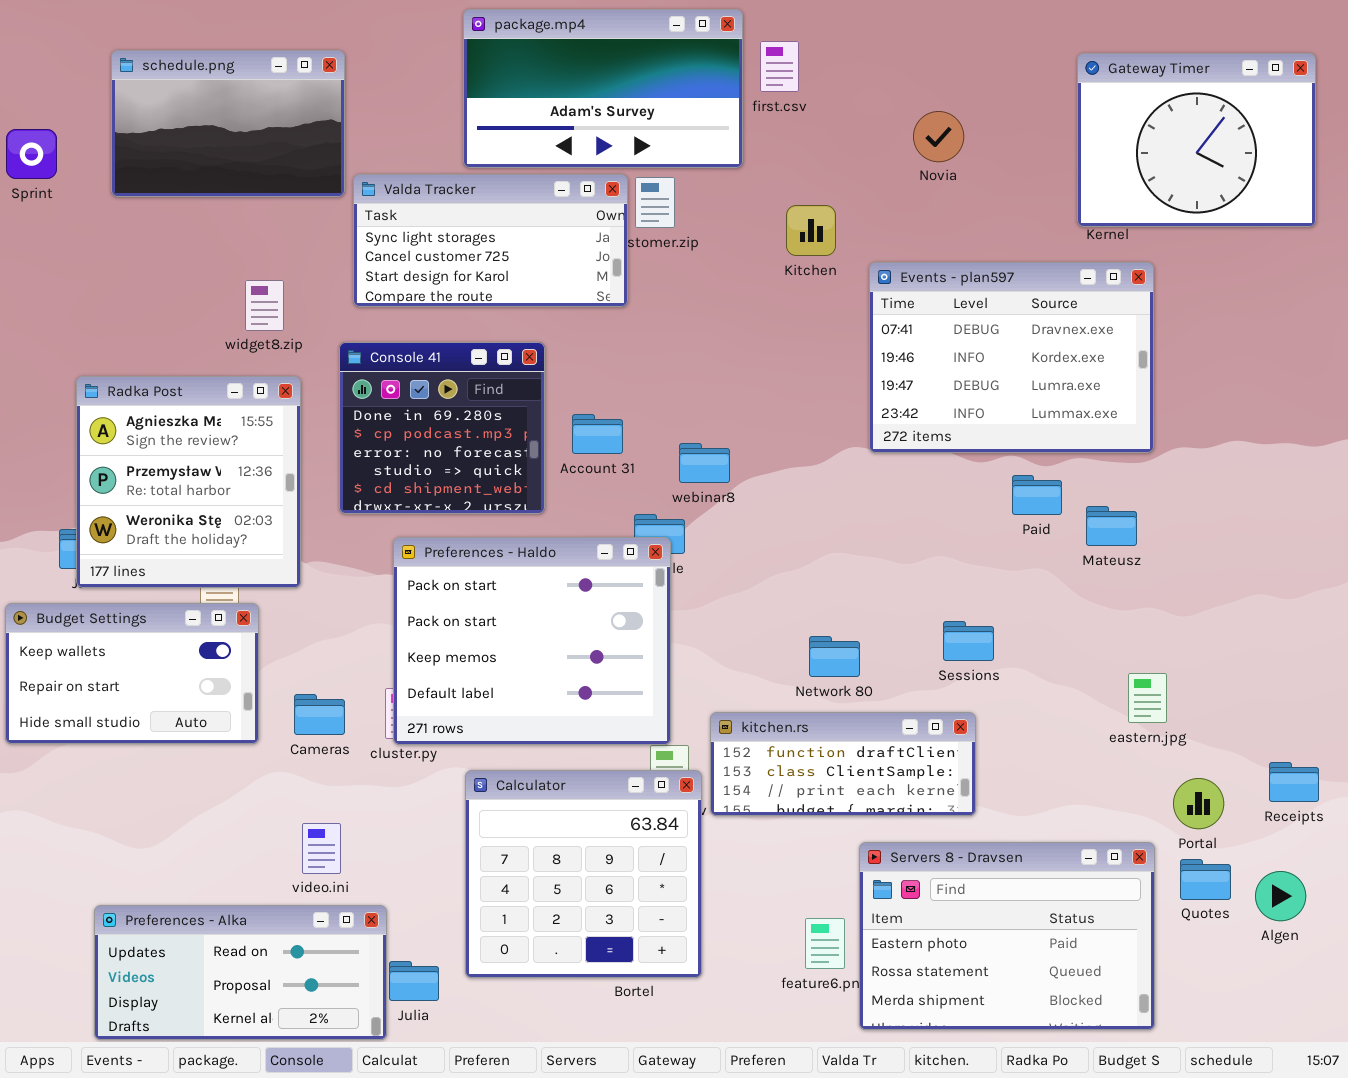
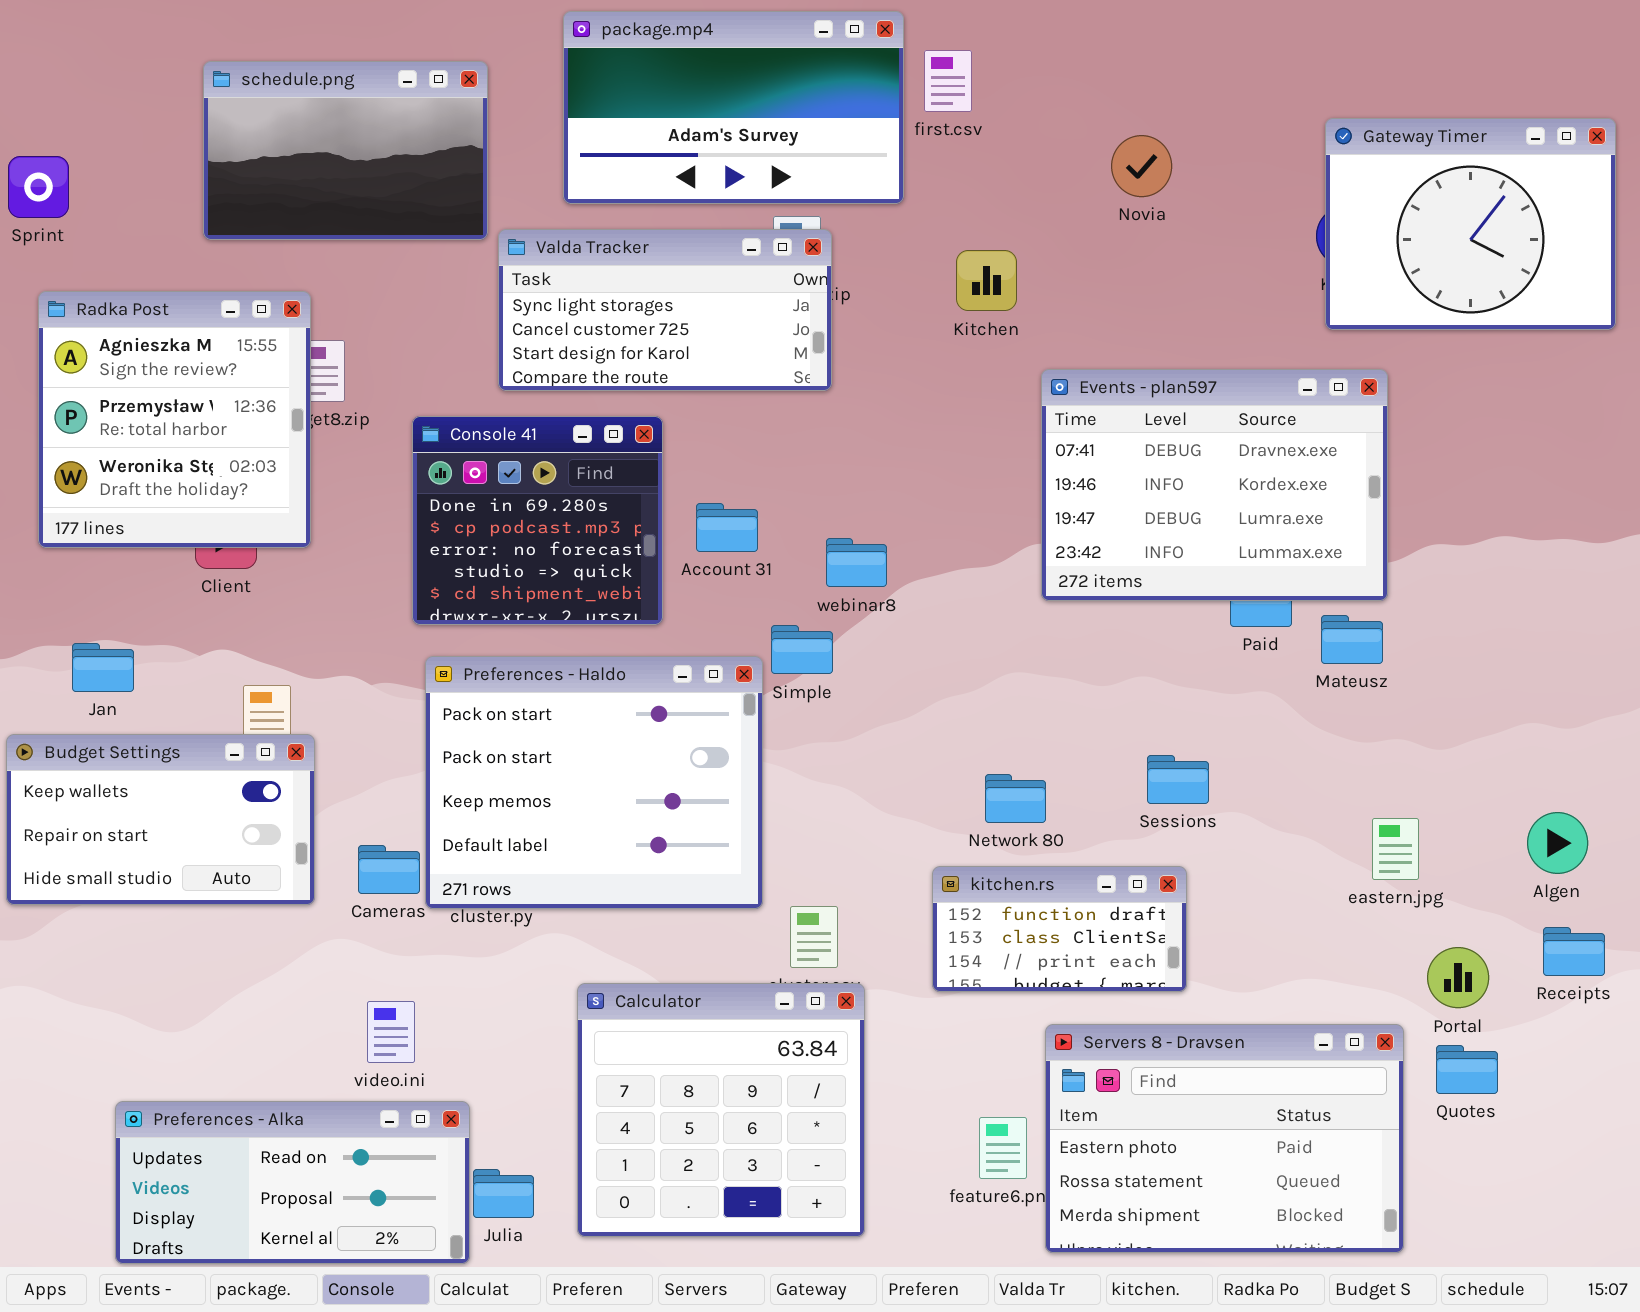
schedule.png: [111,50,345,197] -> [203,61,488,240], moved
Gateway Timer: [1077,53,1316,227] -> [1325,118,1616,330], moved
Valda Tracker: [353,174,628,307] -> [498,229,832,391], moved
Events - plan597: [869,262,1154,453] -> [1041,369,1388,601], moved
Radka Post: [76,376,301,588] -> [38,291,311,548], moved
Preferences - Haldo: [393,537,671,745] -> [425,656,763,909], moved
kitchen.rs: [710,712,976,816] -> [932,866,1187,992], resized
Calculator: [465,770,702,978] -> [577,983,865,1237], moved
Algen: [1255,871,1306,921] -> [1527,812,1588,874], moved

